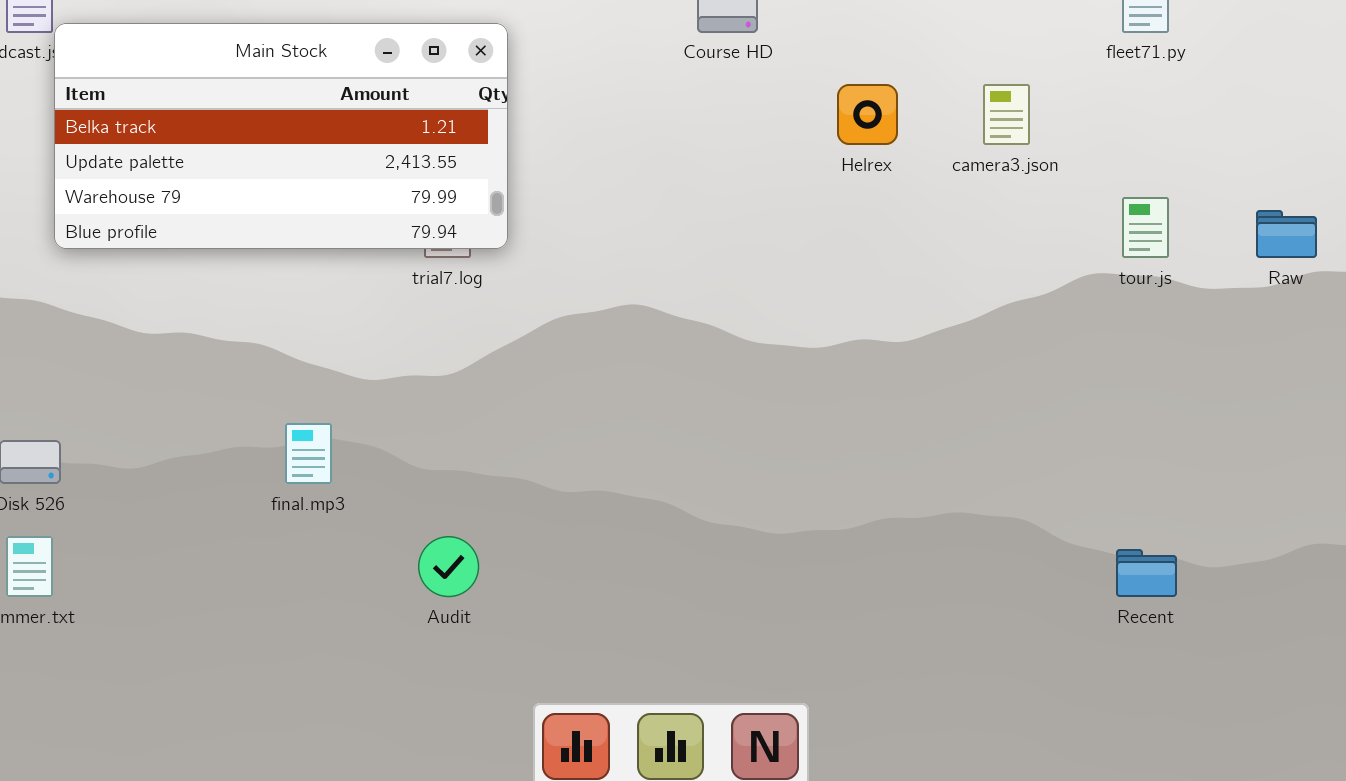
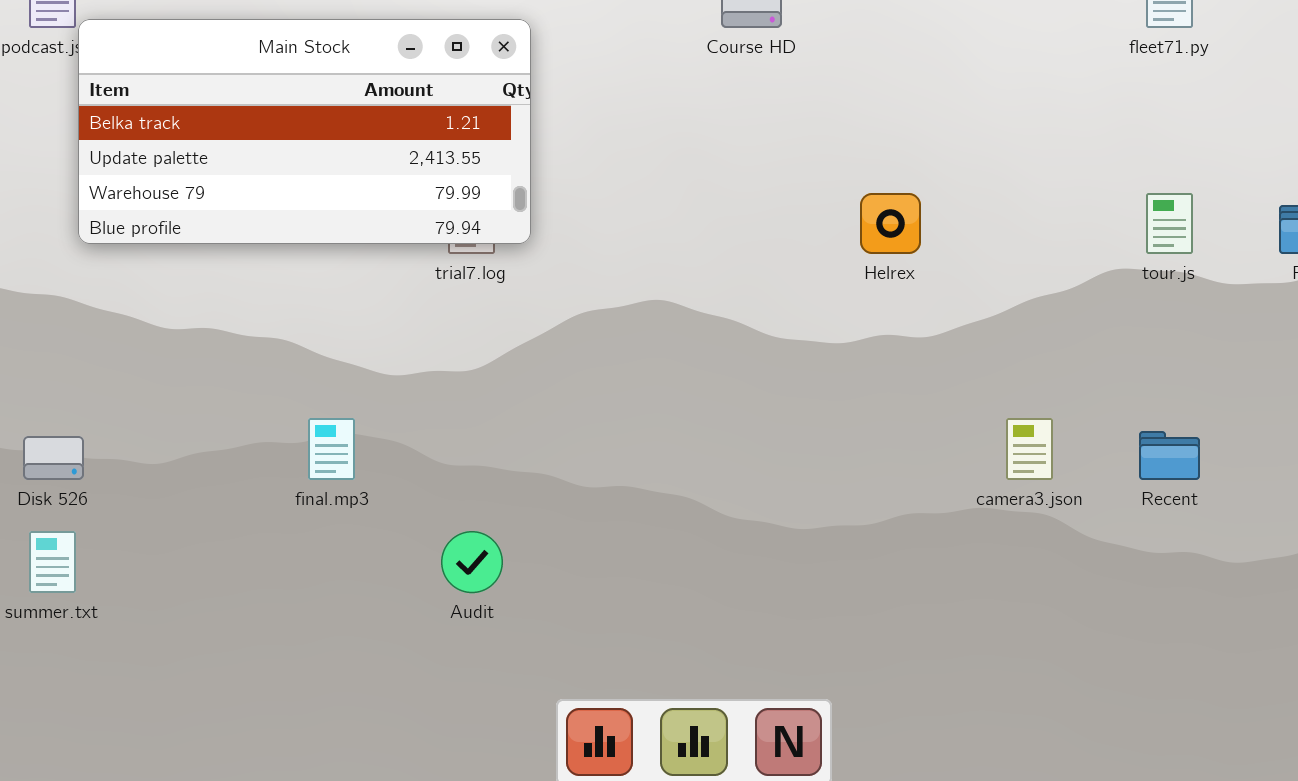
Helrex: [837,84,898,145] -> [860,193,921,254], moved
camera3.json: [983,84,1030,145] -> [1006,418,1053,480], moved
Recent: [1116,549,1177,597] -> [1139,431,1200,480], moved

